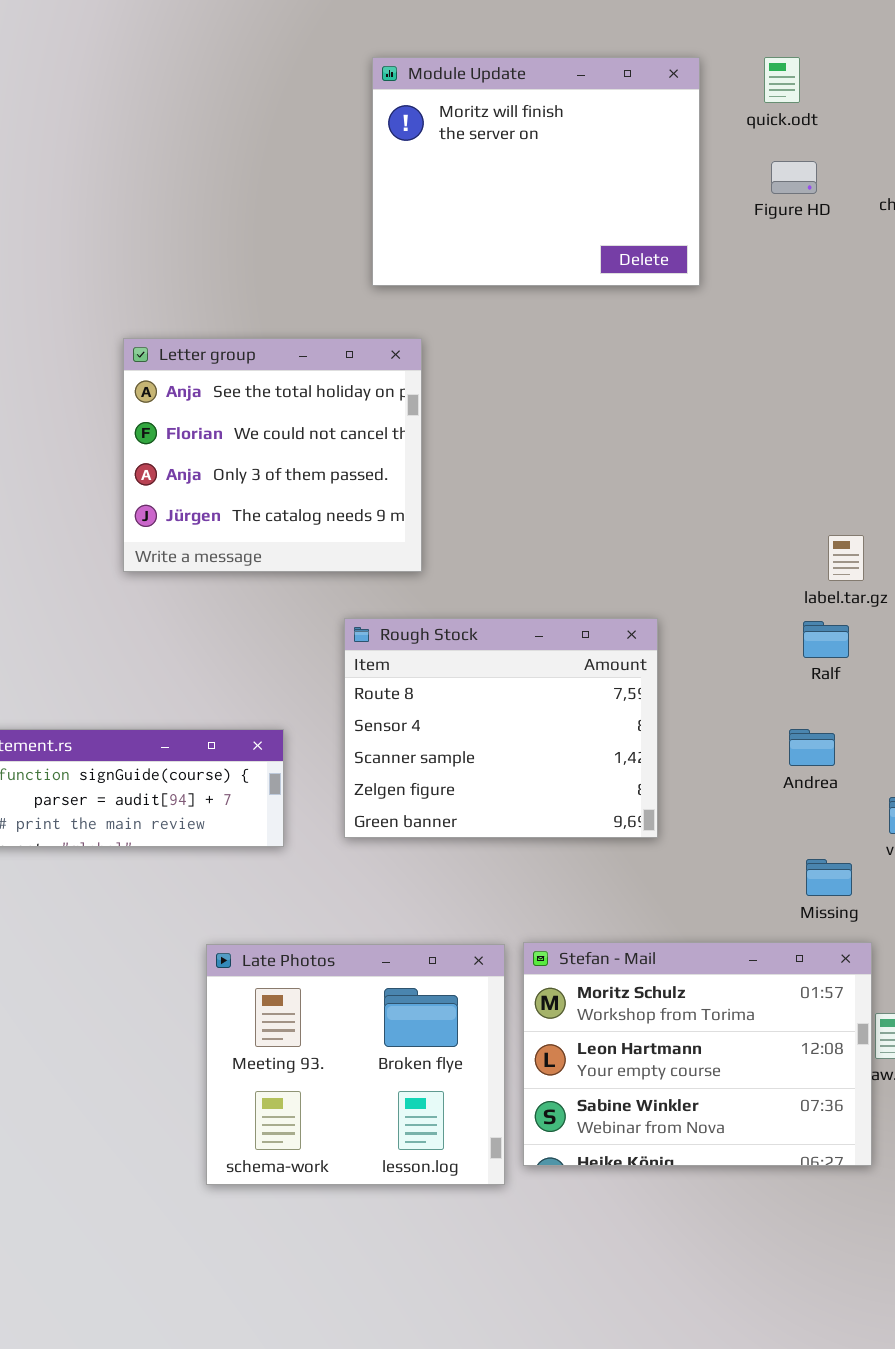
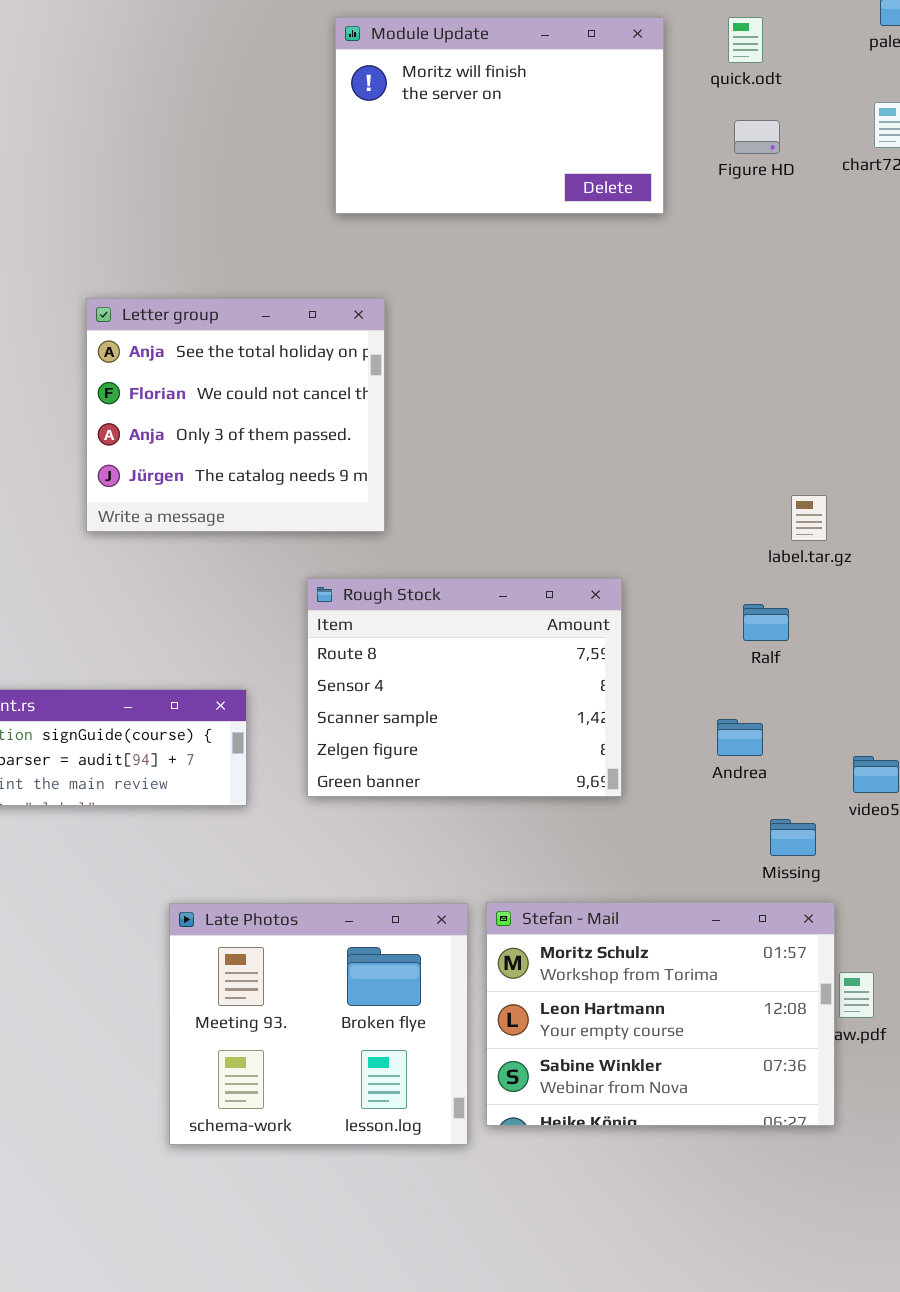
Module Update: [372,57,700,286] -> [335,17,664,214], resized
Ralf: [803,621,849,658] -> [743,604,789,641], moved
Andrea: [789,729,835,766] -> [717,719,763,756], moved

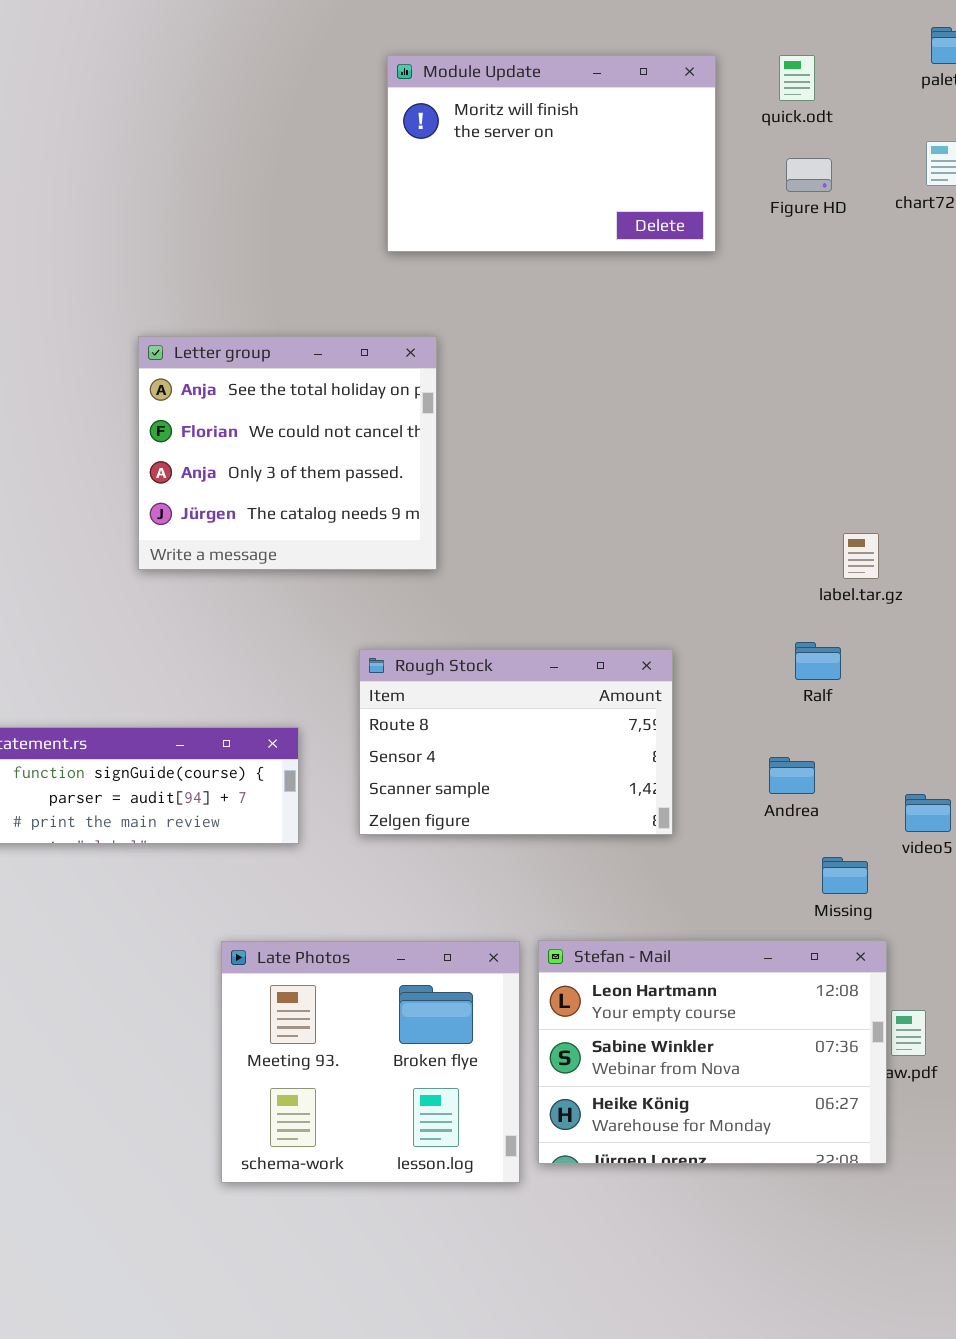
Rough Stock: [307,578,622,797] -> [359,649,673,835], resized
Stefan - Mail: [486,902,835,1126] -> [538,940,887,1164], scrolled down 1 row

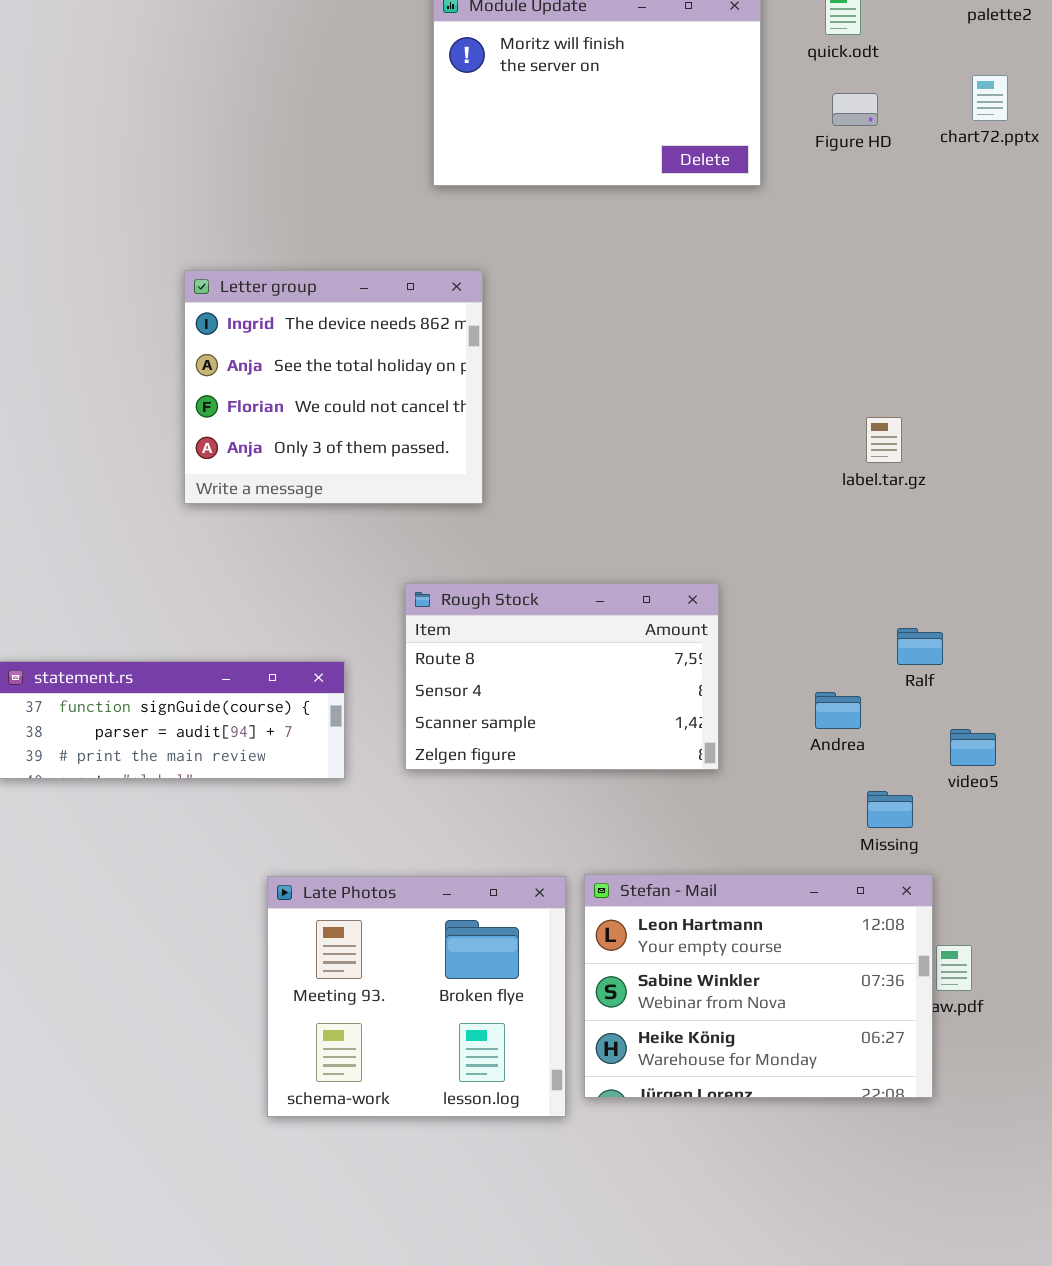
Letter group: [138,336,437,570] -> [184,270,483,504], scrolled up 1 row
label.tar.gz: [843,533,879,579] -> [866,417,902,463], moved
Ralf: [795,642,841,680] -> [897,628,943,665], moved

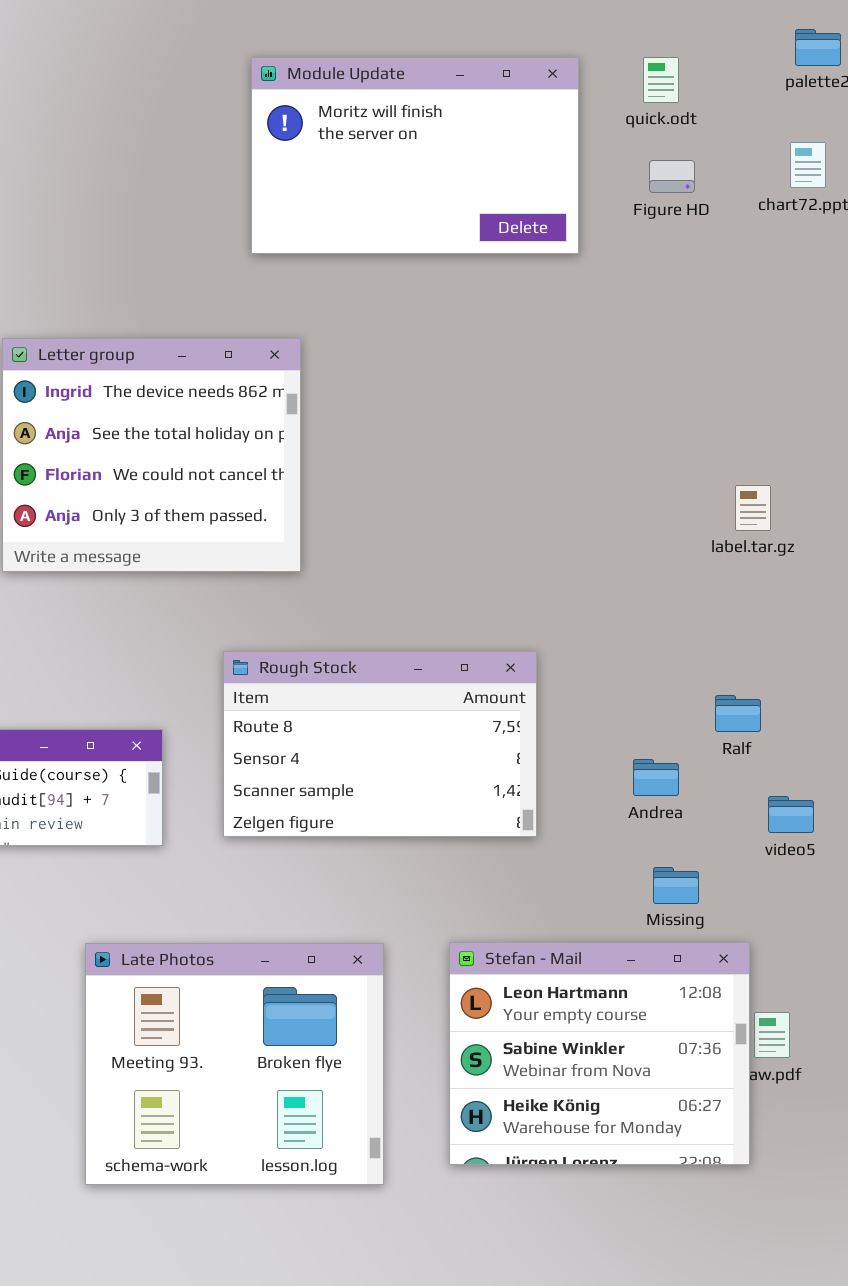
label.tar.gz: [866,417,902,463] -> [735,485,771,531], moved
Missing: [867,791,913,828] -> [653,867,699,904], moved
Stefan - Mail: [584,874,933,1098] -> [449,942,750,1165], resized

